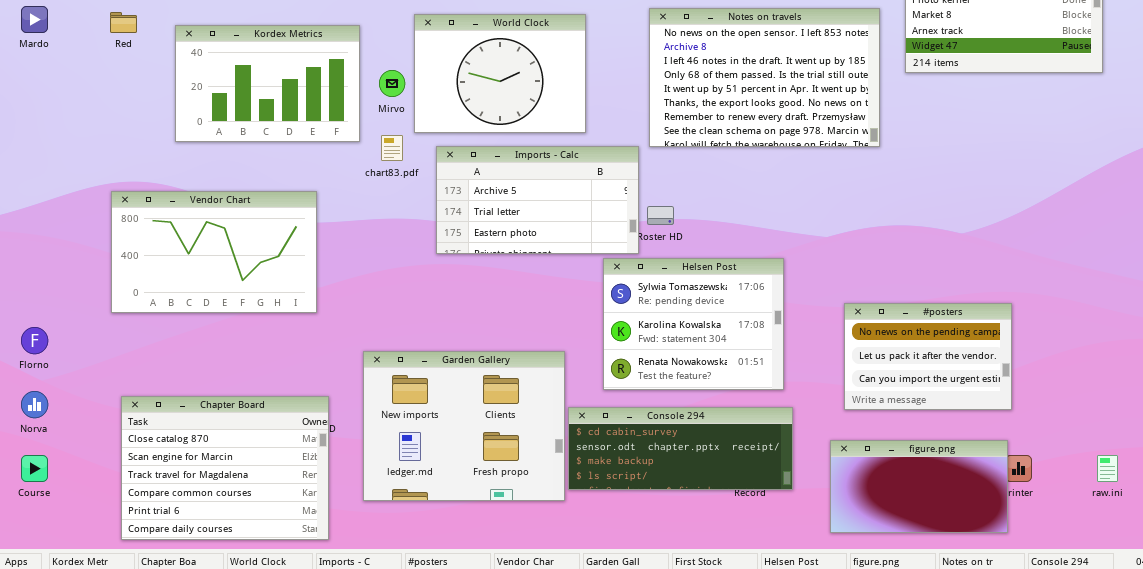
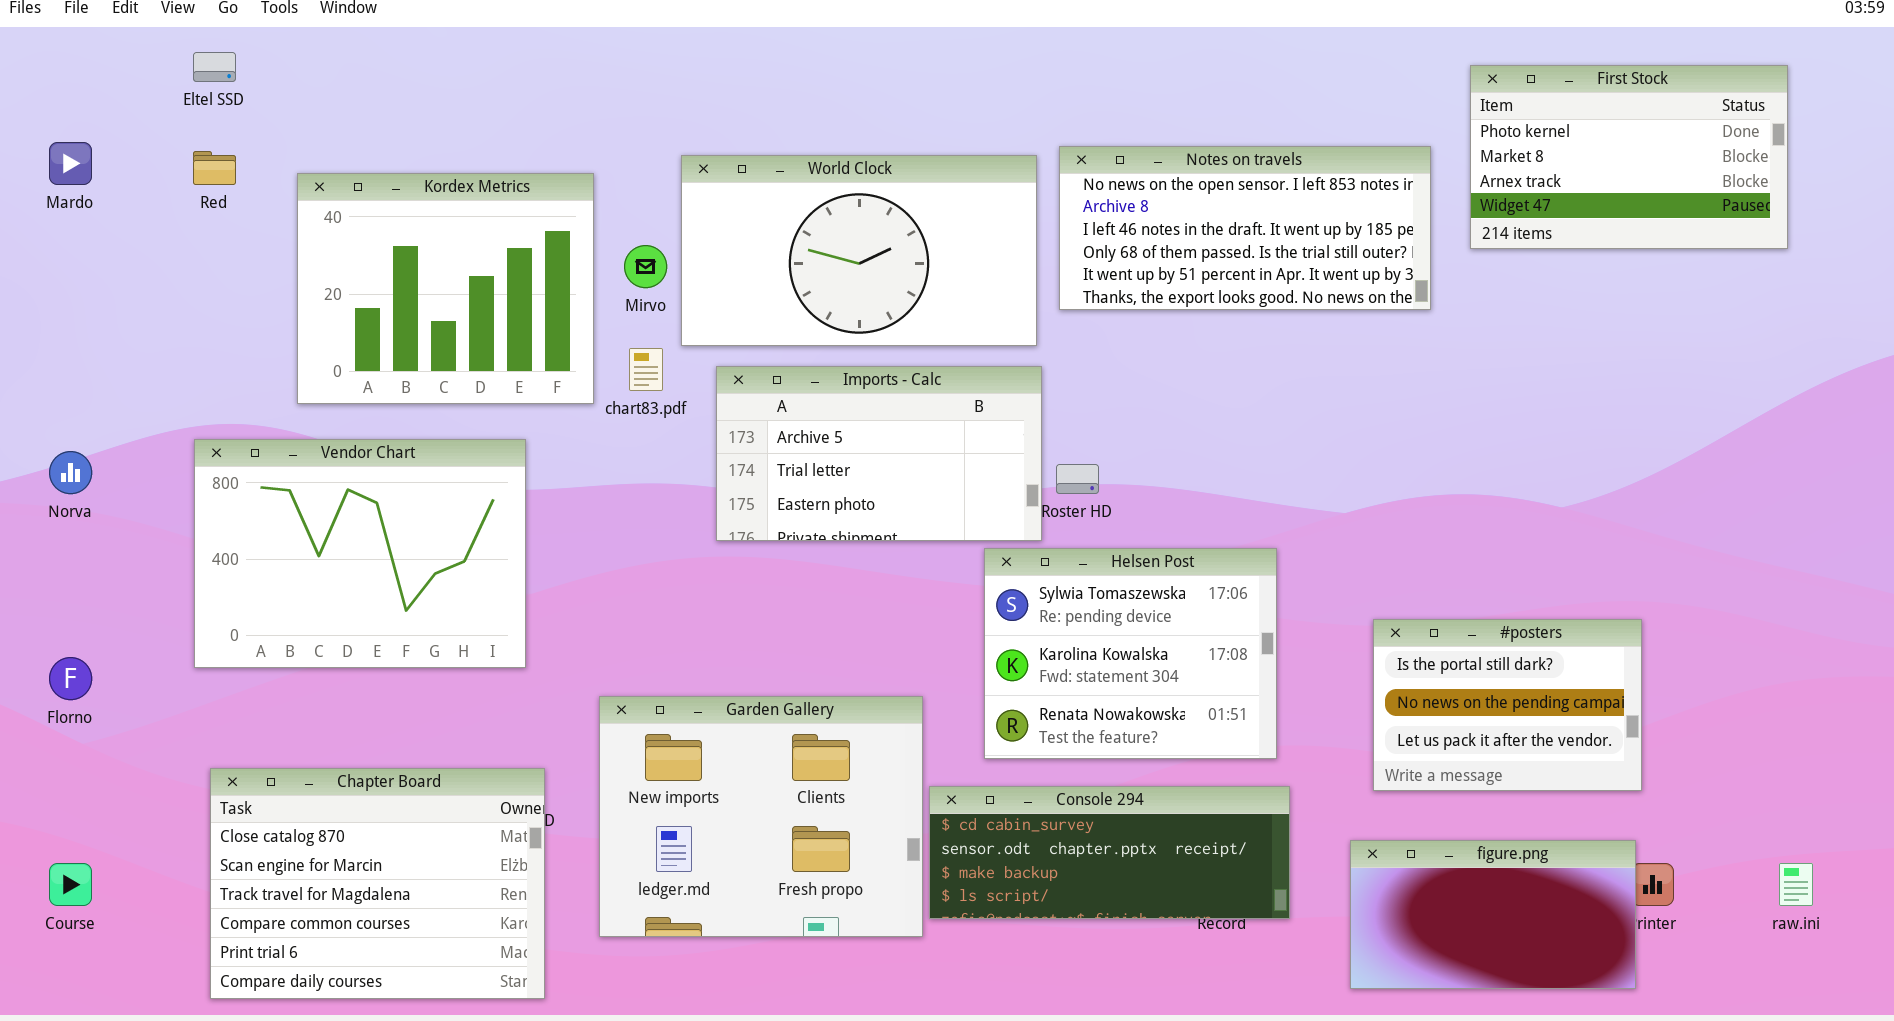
Notes on travels: [649,8,880,147] -> [1059,146,1431,310], resized
World Clock: [414,14,586,133] -> [681,155,1037,346], resized
Kordex Metrics: [175,25,360,142] -> [297,173,594,404], resized
Vendor Chart: [111,191,317,313] -> [194,439,526,668], resized
#posters: [844,303,1012,410] -> [1373,619,1642,791], scrolled up 1 row
Norva: [21,391,48,418] -> [49,451,92,494], moved

